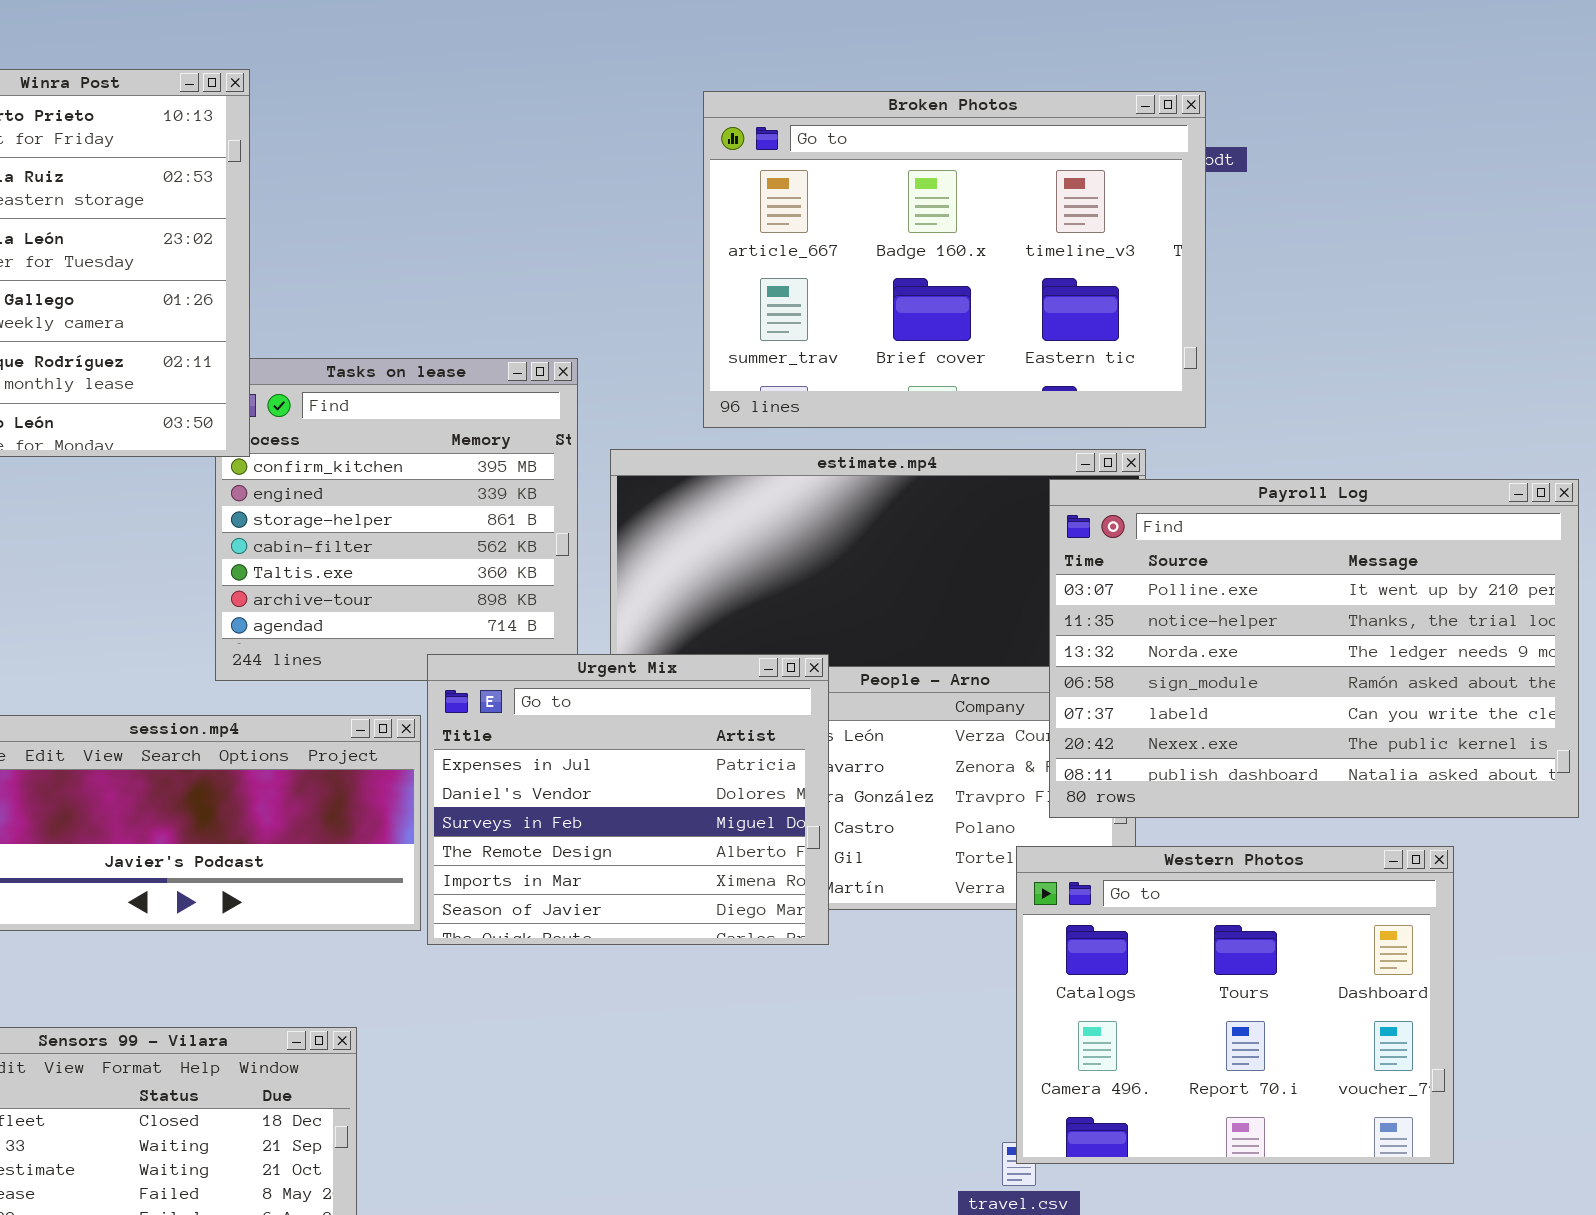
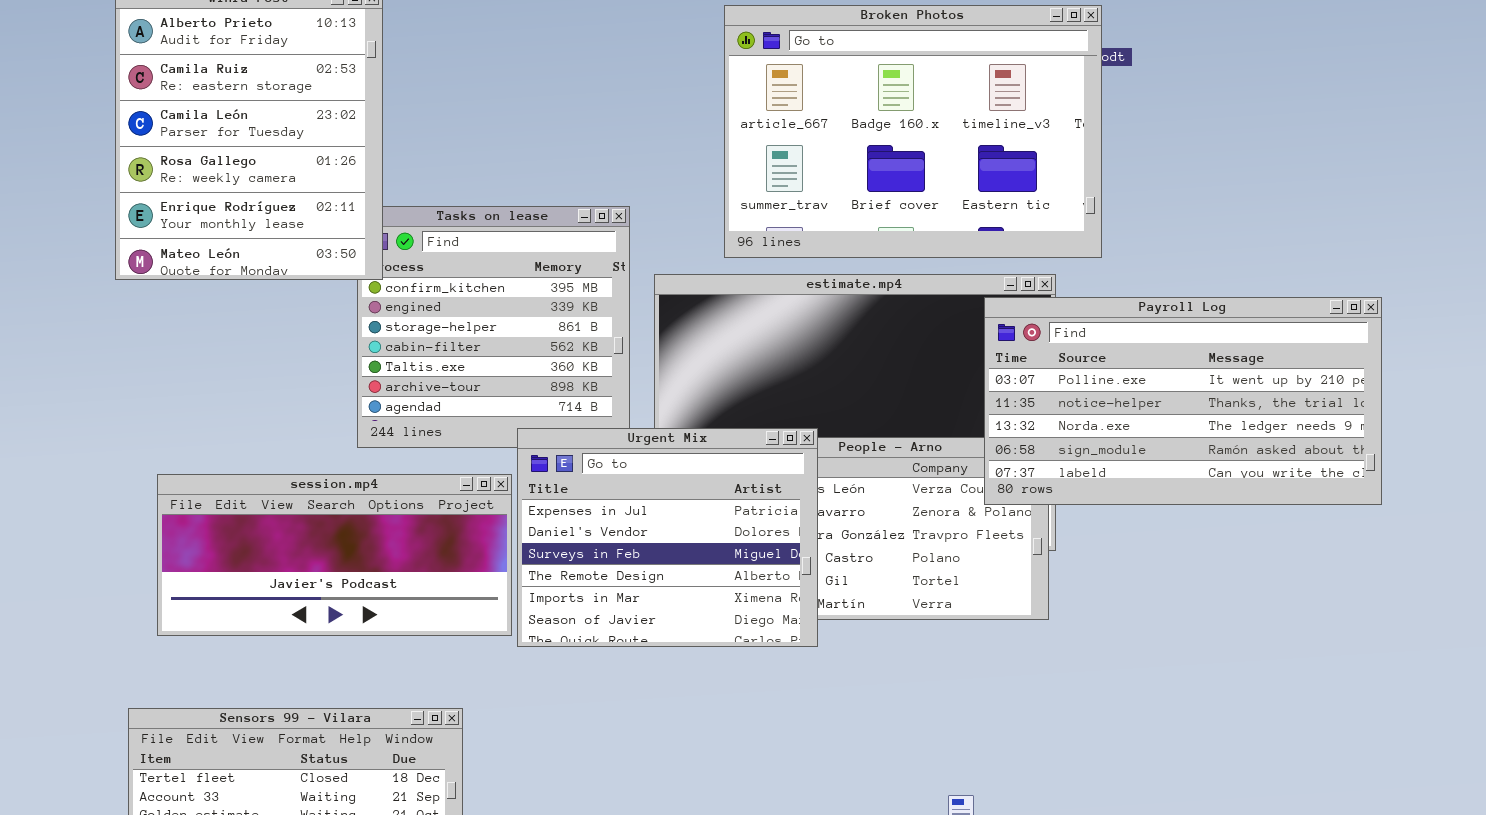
Payroll Log: [1049,479,1579,818] -> [984,297,1382,505], resized
Western Photos: [1016,846,1454,1164] -> none, closed

